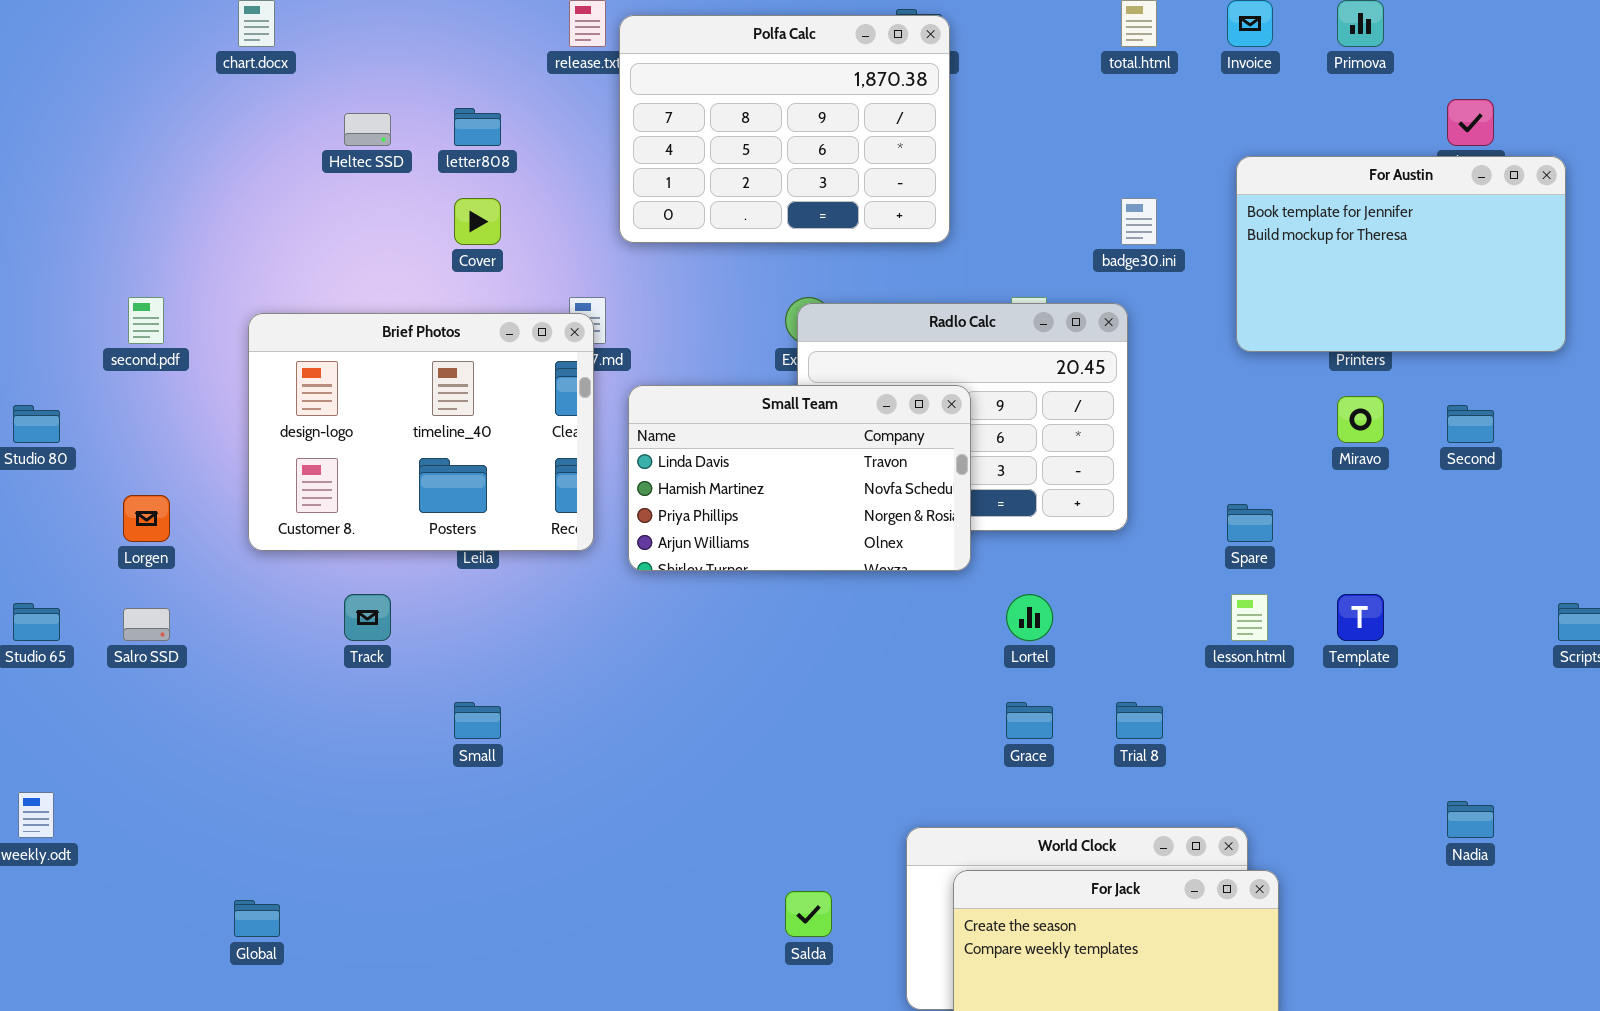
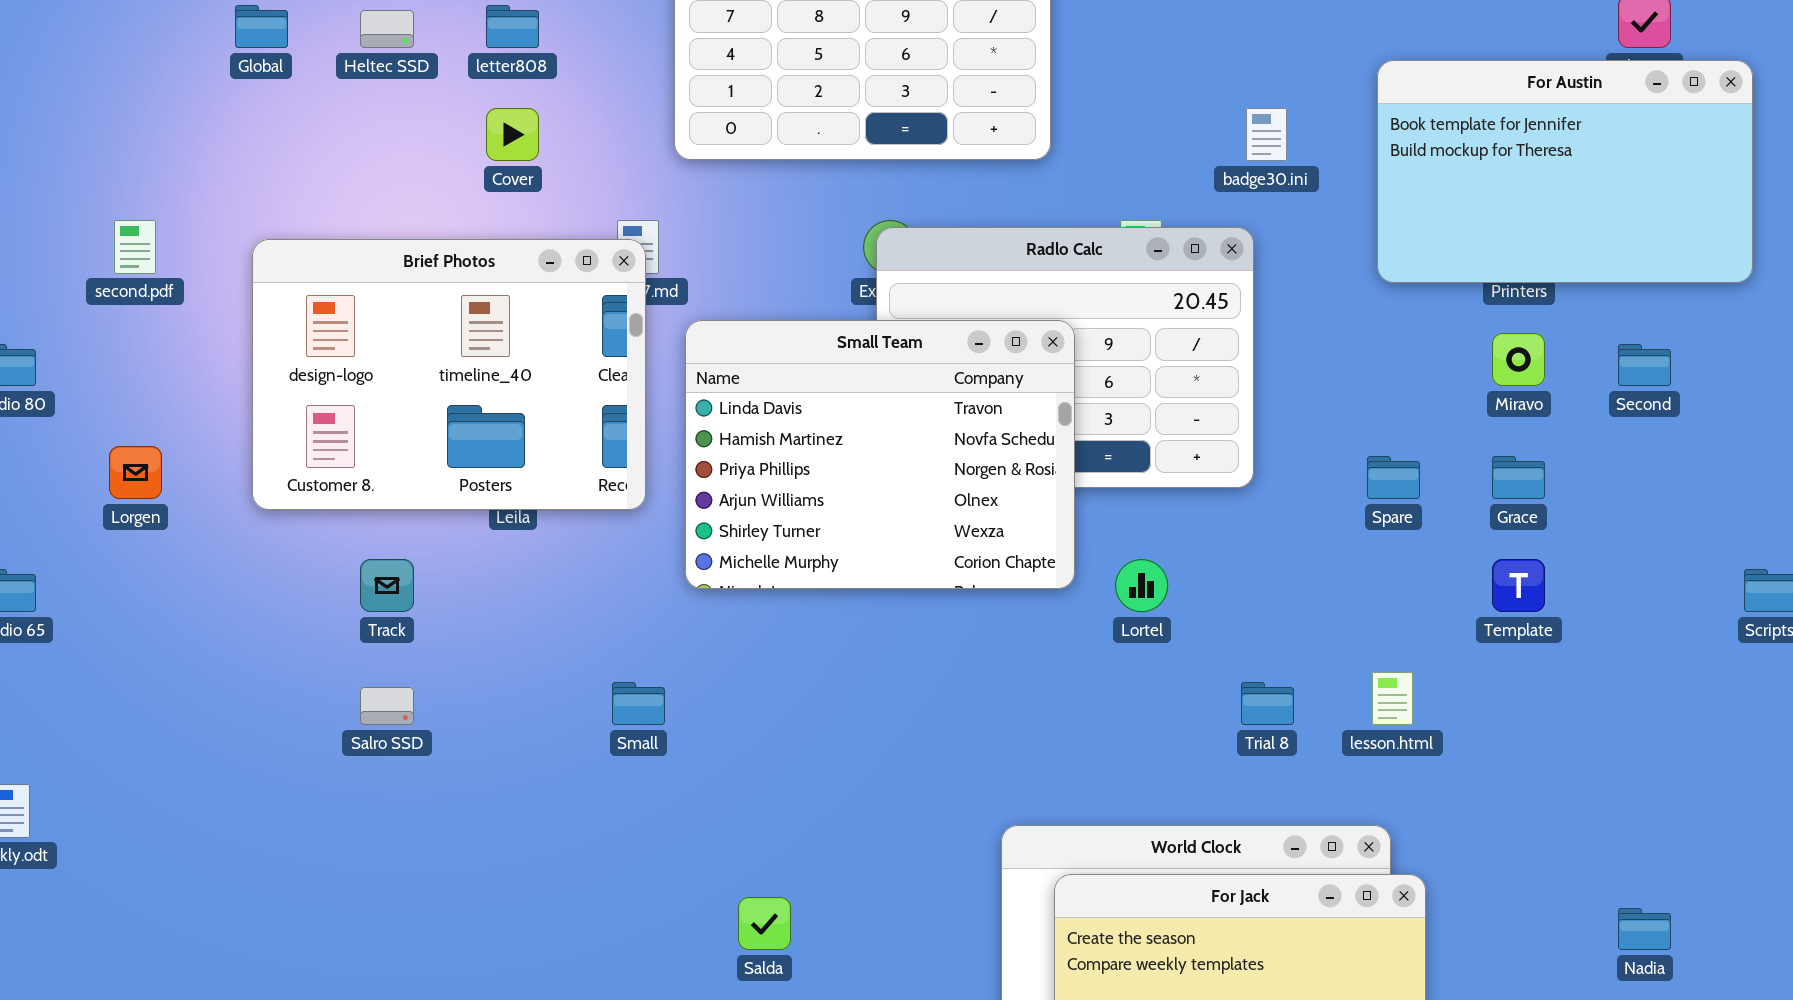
Small Team: [628,385,971,571] -> [685,320,1075,589], resized
lesson.html: [1231,594,1268,641] -> [1372,672,1413,725], moved
Salro SSD: [123,608,170,641] -> [360,687,414,725], moved
Small: [454,702,501,739] -> [612,682,665,725], moved
Grace: [1006,702,1053,739] -> [1492,456,1545,499], moved
Nadia: [1447,801,1494,838] -> [1618,908,1671,950], moved
Salda: [785,891,832,937] -> [738,897,791,950], moved
Global: [234,900,280,937] -> [235,5,288,48], moved

